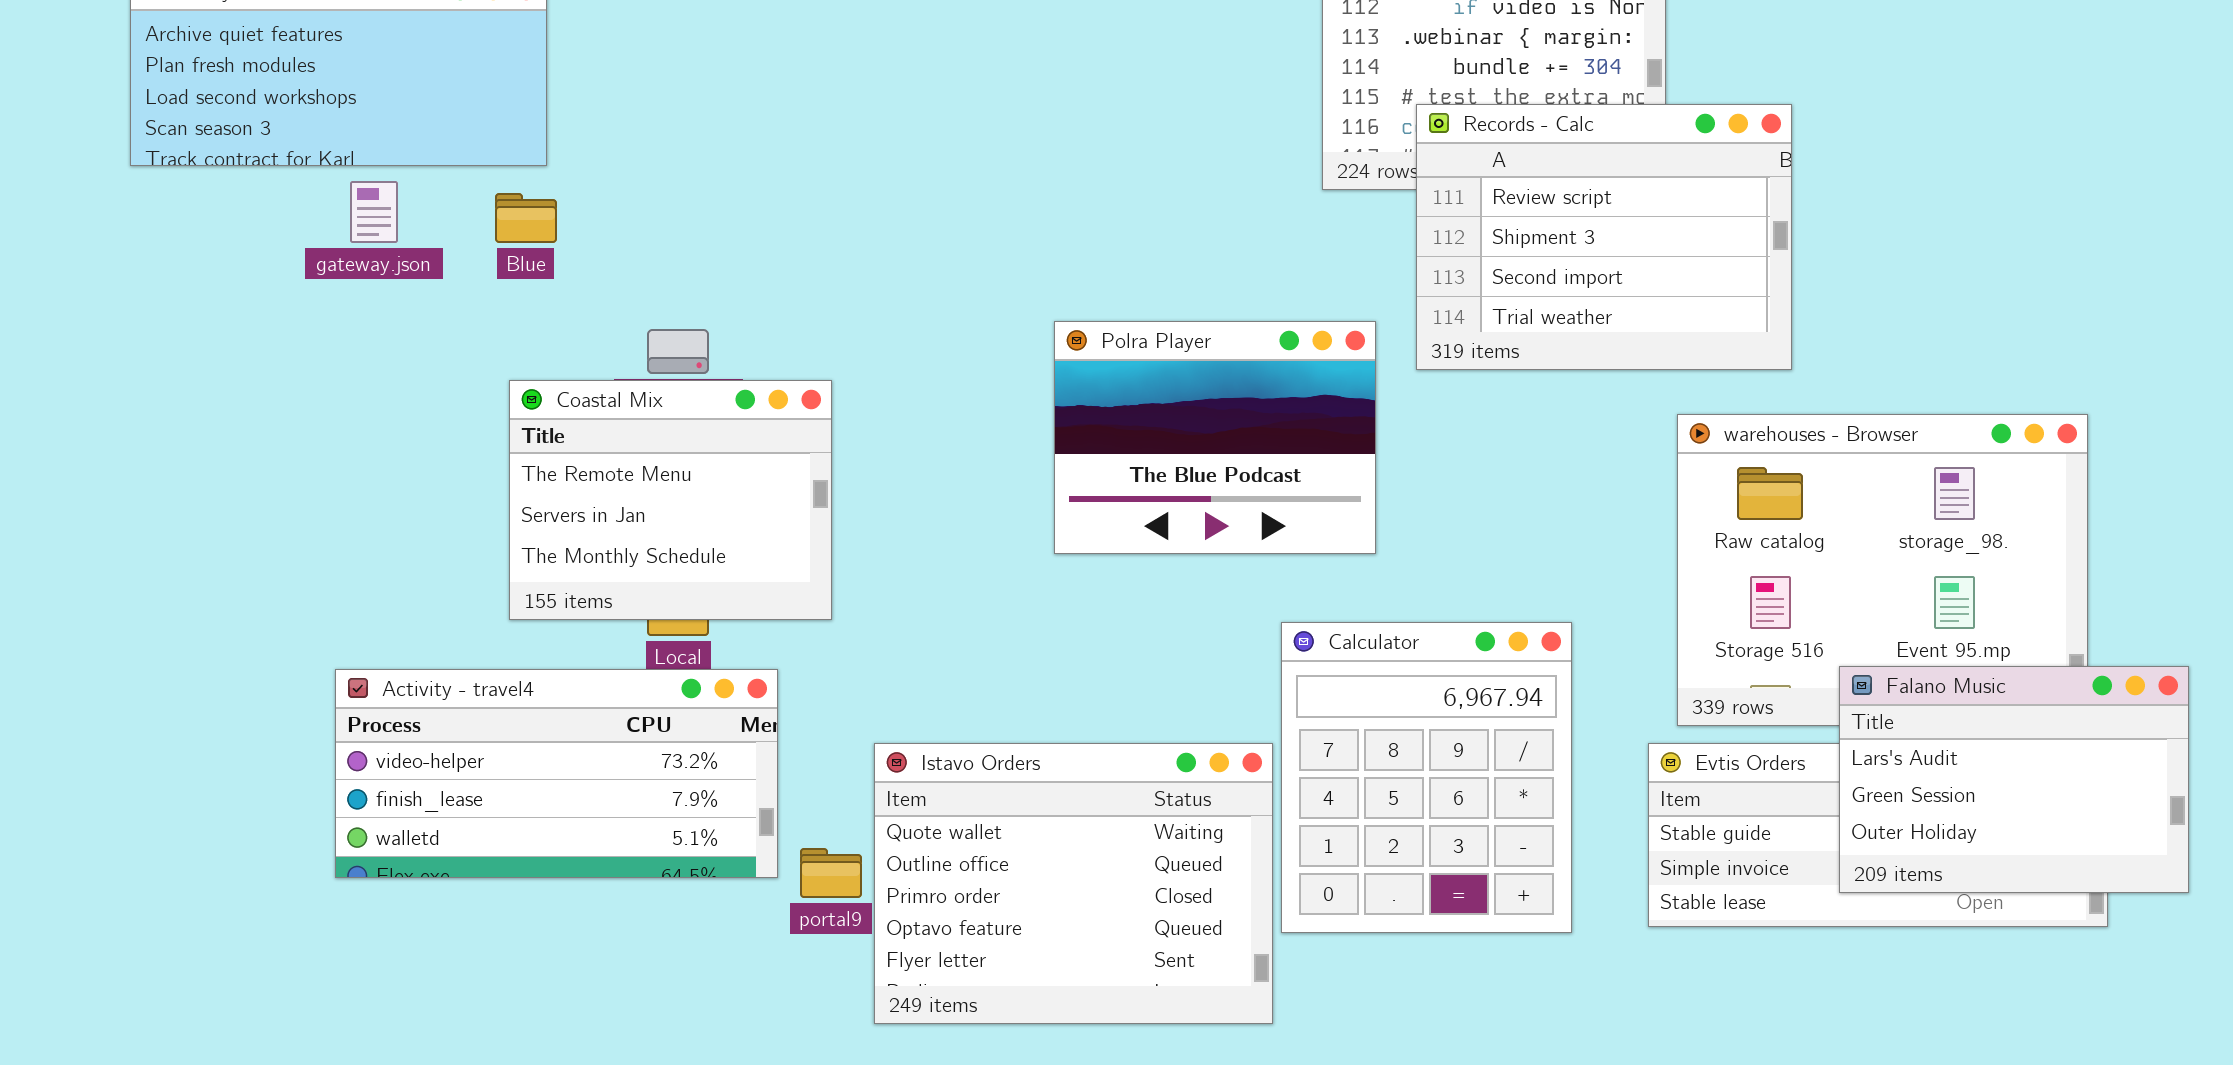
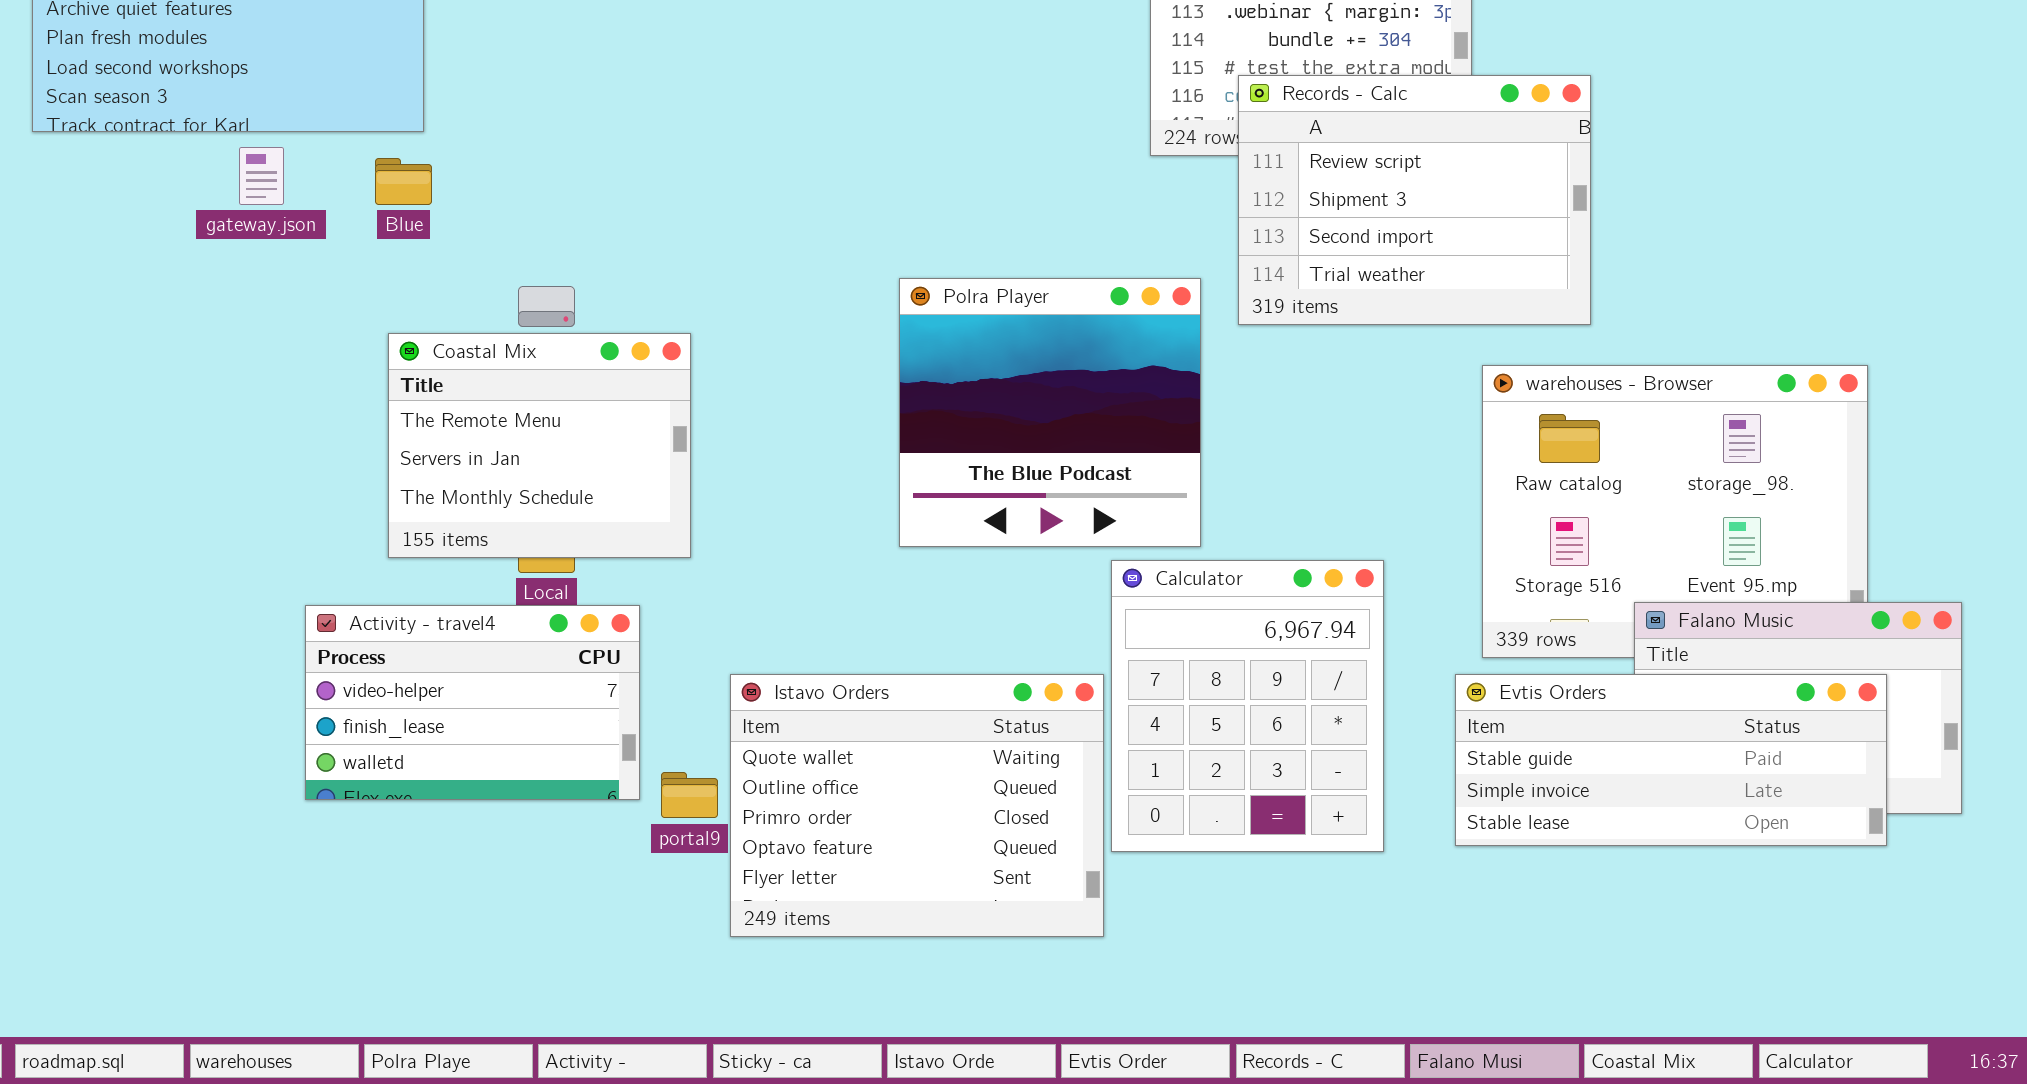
Polra Player: [1054,321,1376,554] -> [899,278,1201,547], resized
Activity - travel4: [335,669,778,878] -> [305,605,640,800], resized
Evtis Orders: [1648,743,2108,927] -> [1455,674,1887,846], raised

